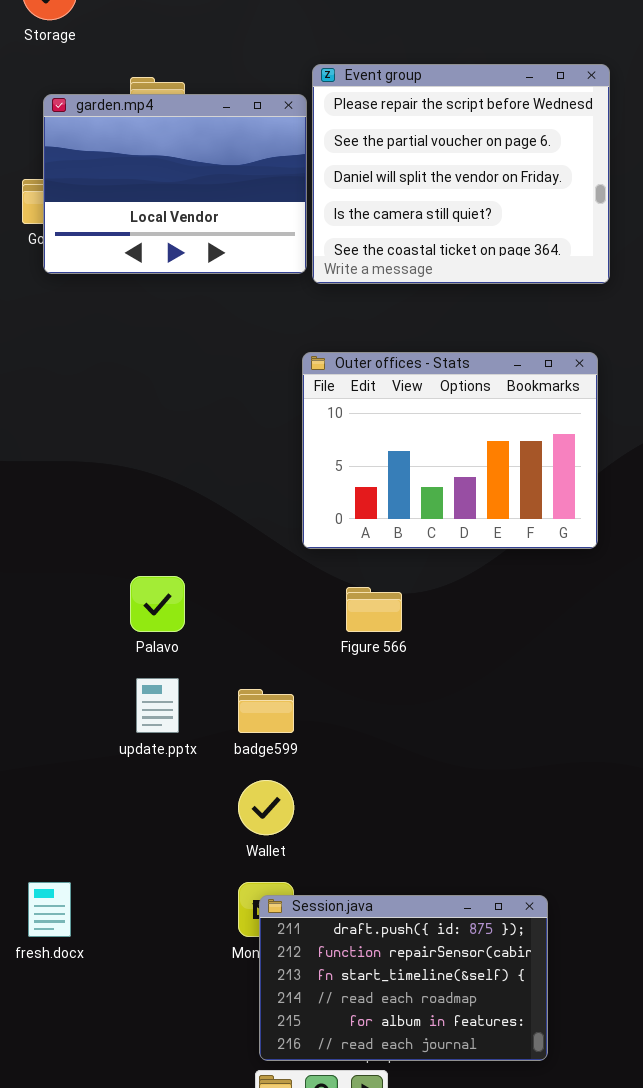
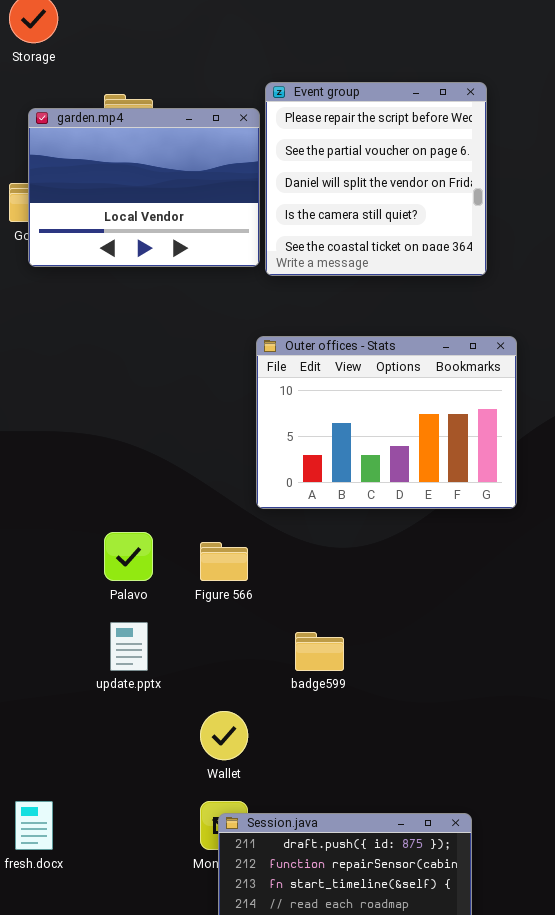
Event group: [312,64,610,284] -> [265,82,487,276], resized
Figure 566: [346,587,402,632] -> [200,542,248,581], moved
badge599: [238,689,294,733] -> [295,632,344,671], moved

